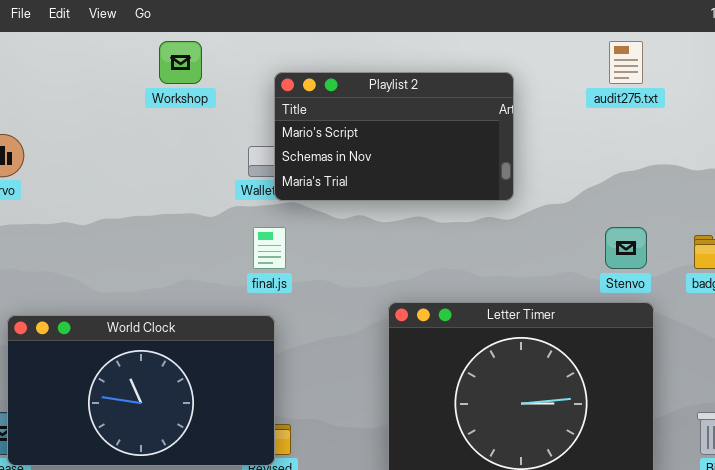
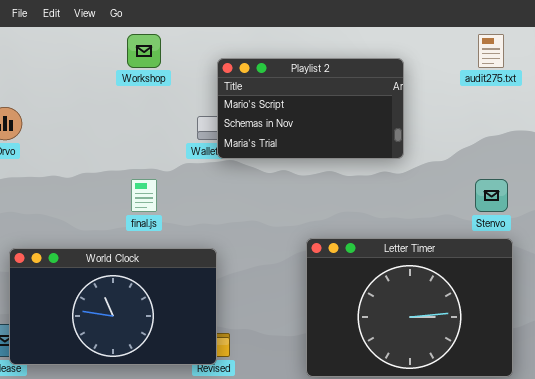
final.js: [253,227,286,269] -> [131,179,157,212], moved

